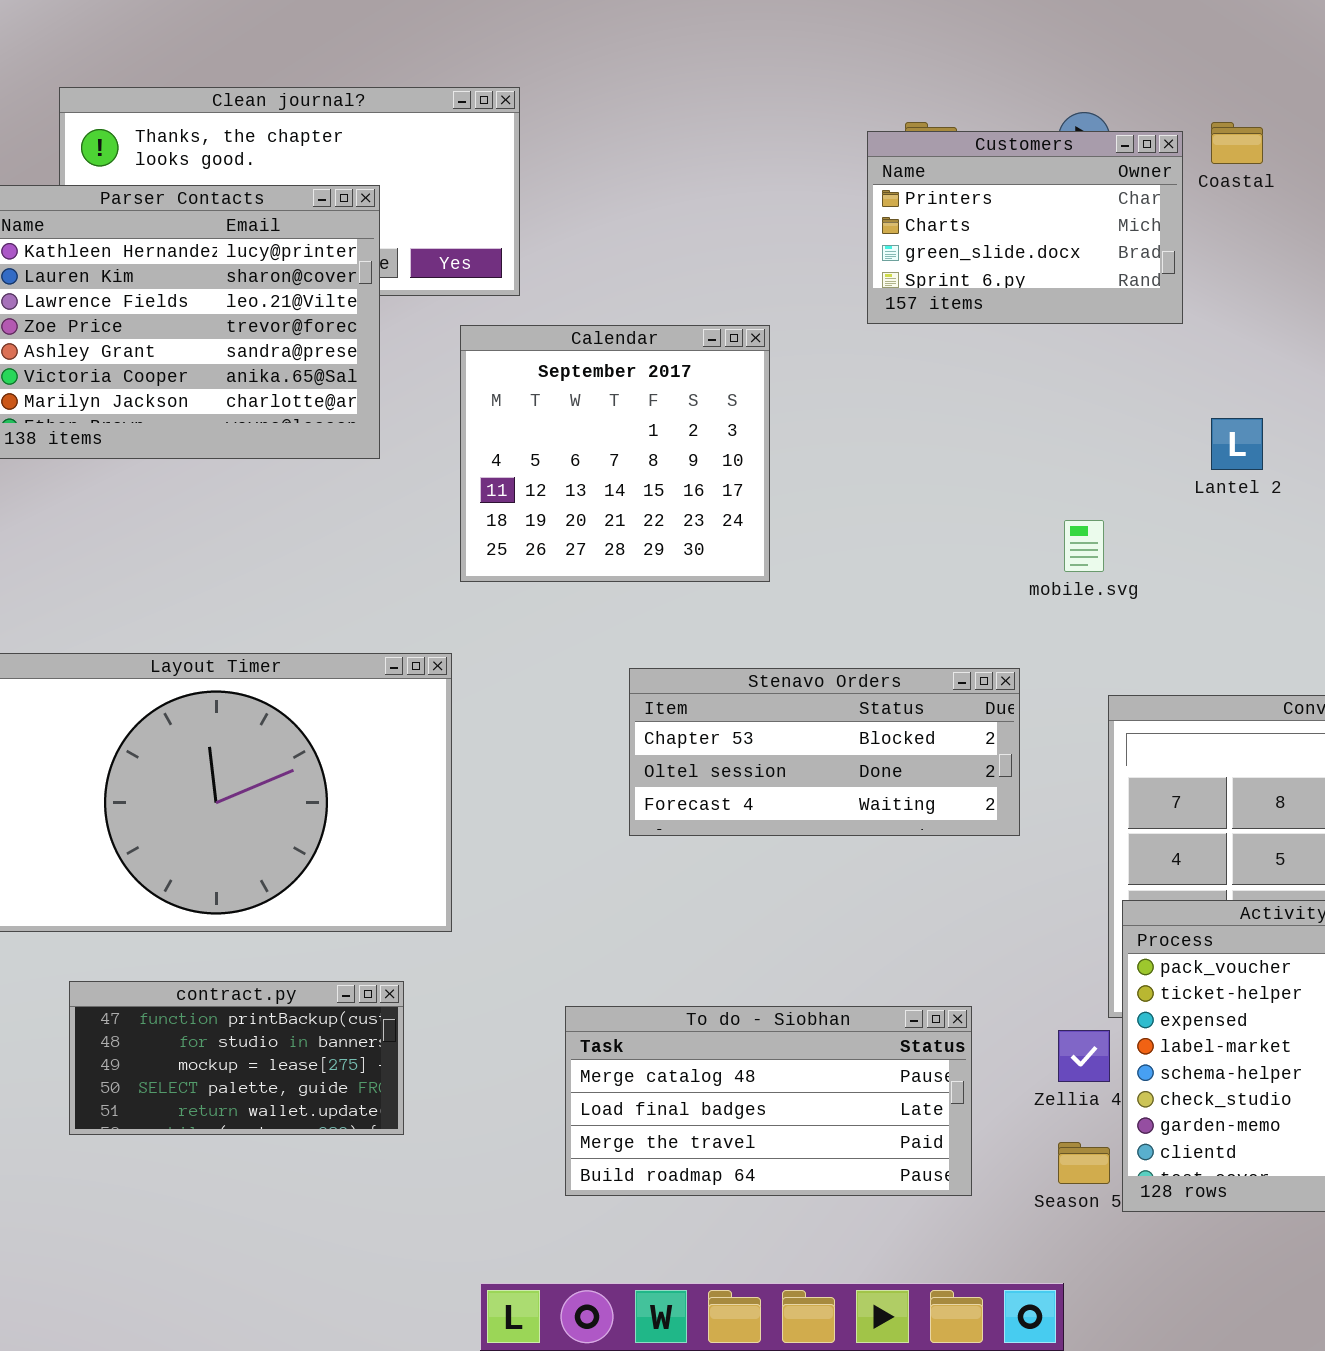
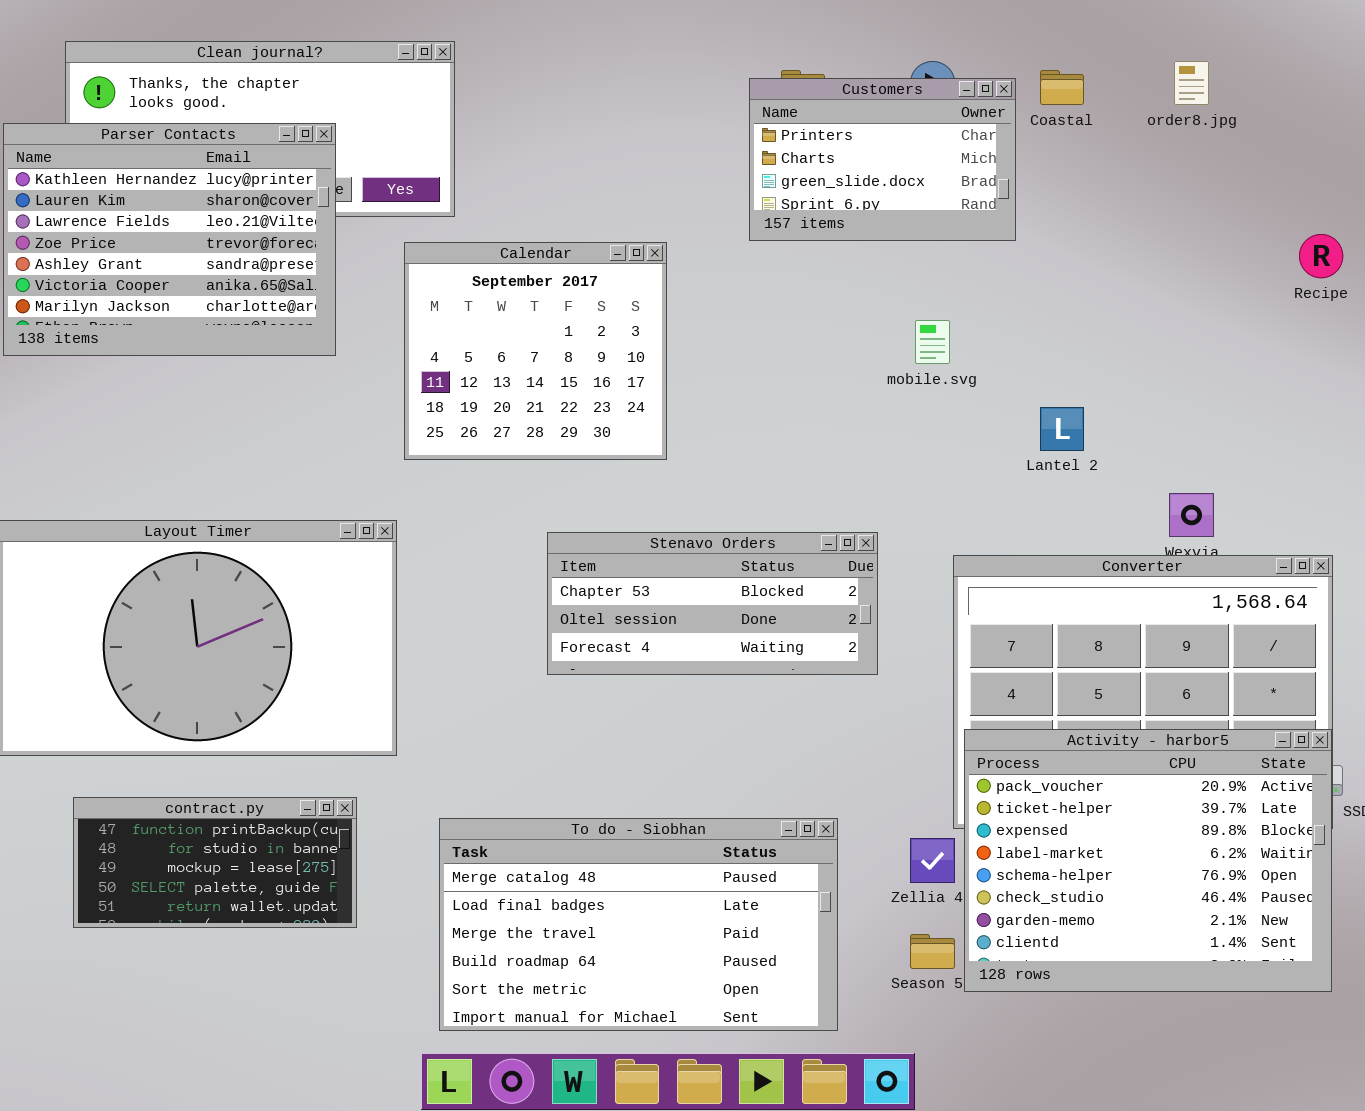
Lantel 2: [1211,418,1263,470] -> [1040,407,1084,451], moved
mobile.svg: [1064,520,1104,572] -> [915,320,950,364], moved
To do - Siobhan: [565,1006,972,1196] -> [439,818,838,1031], resized

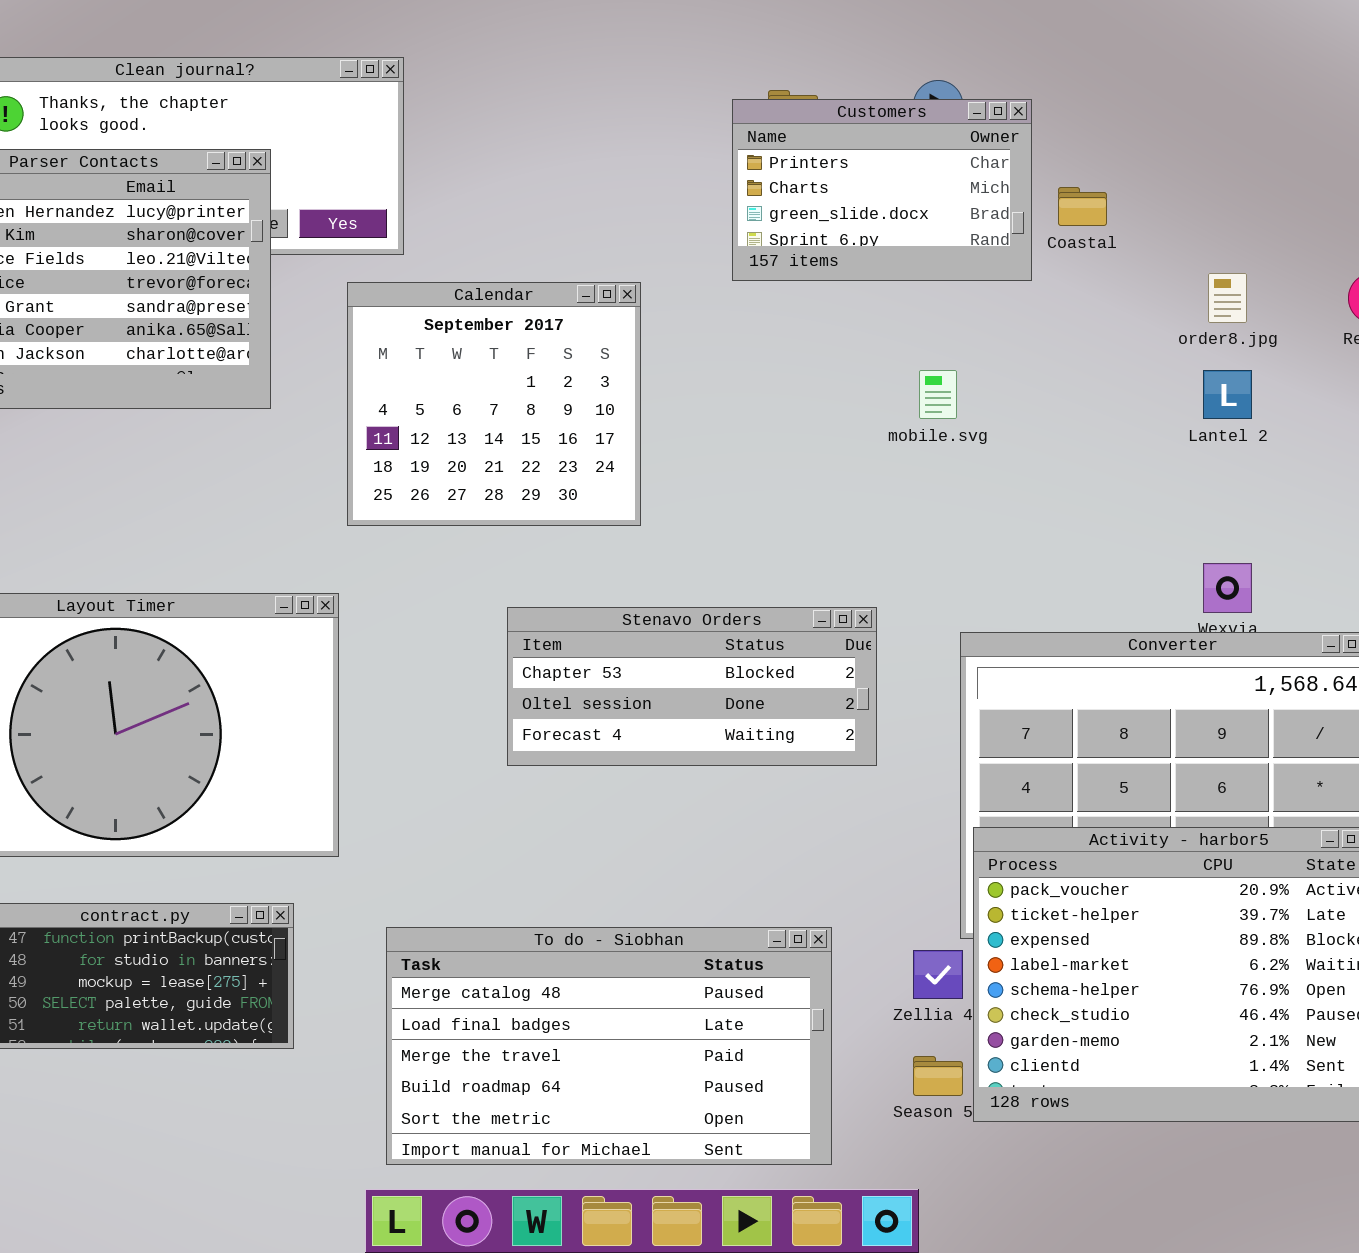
order8.jpg: [1174,61,1209,105] -> [1208,273,1247,323], moved
Coastal: [1040,70,1084,105] -> [1058,187,1107,226], moved
Lantel 2: [1040,407,1084,451] -> [1203,370,1252,419], moved

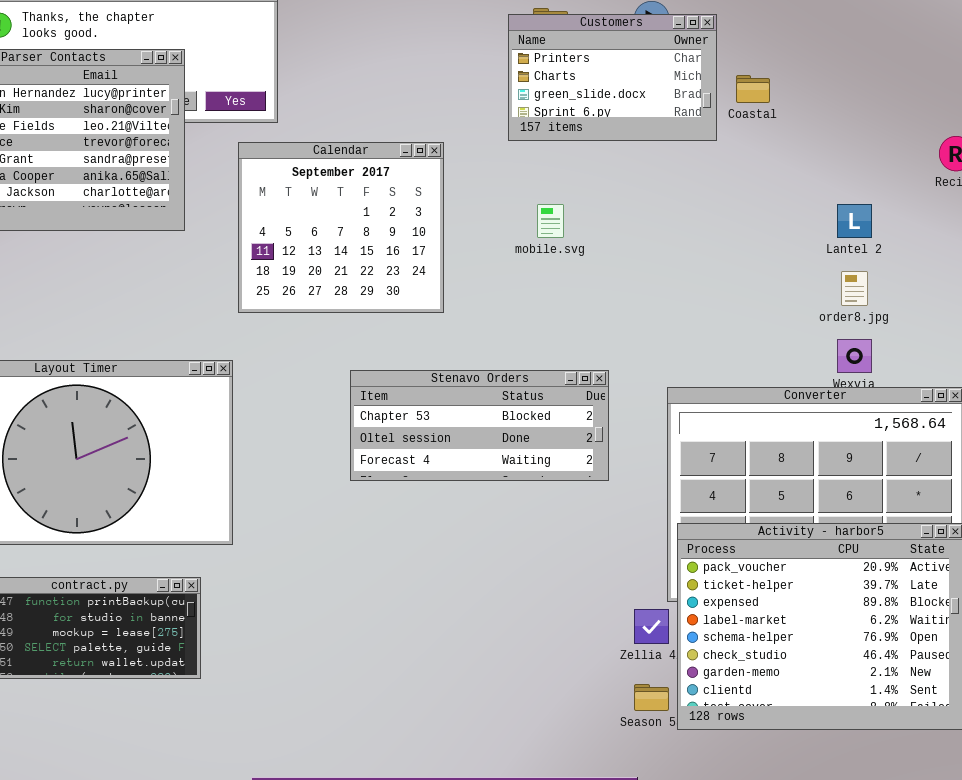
order8.jpg: [1208,273,1247,323] -> [841,271,868,306], moved
mobile.svg: [919,370,957,419] -> [537,204,564,238], moved
To do - Siobhan: [386,927,832,1165] -> none, closed

